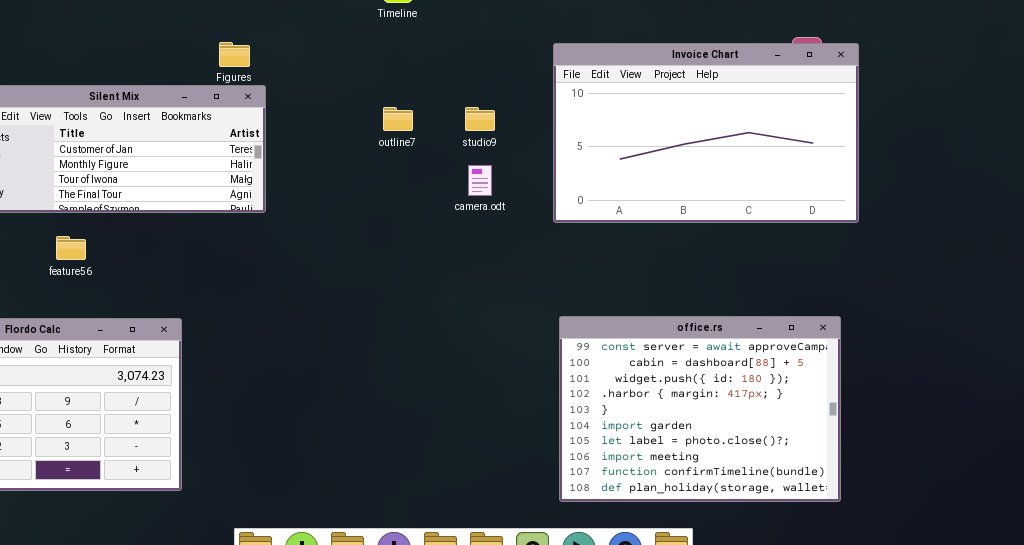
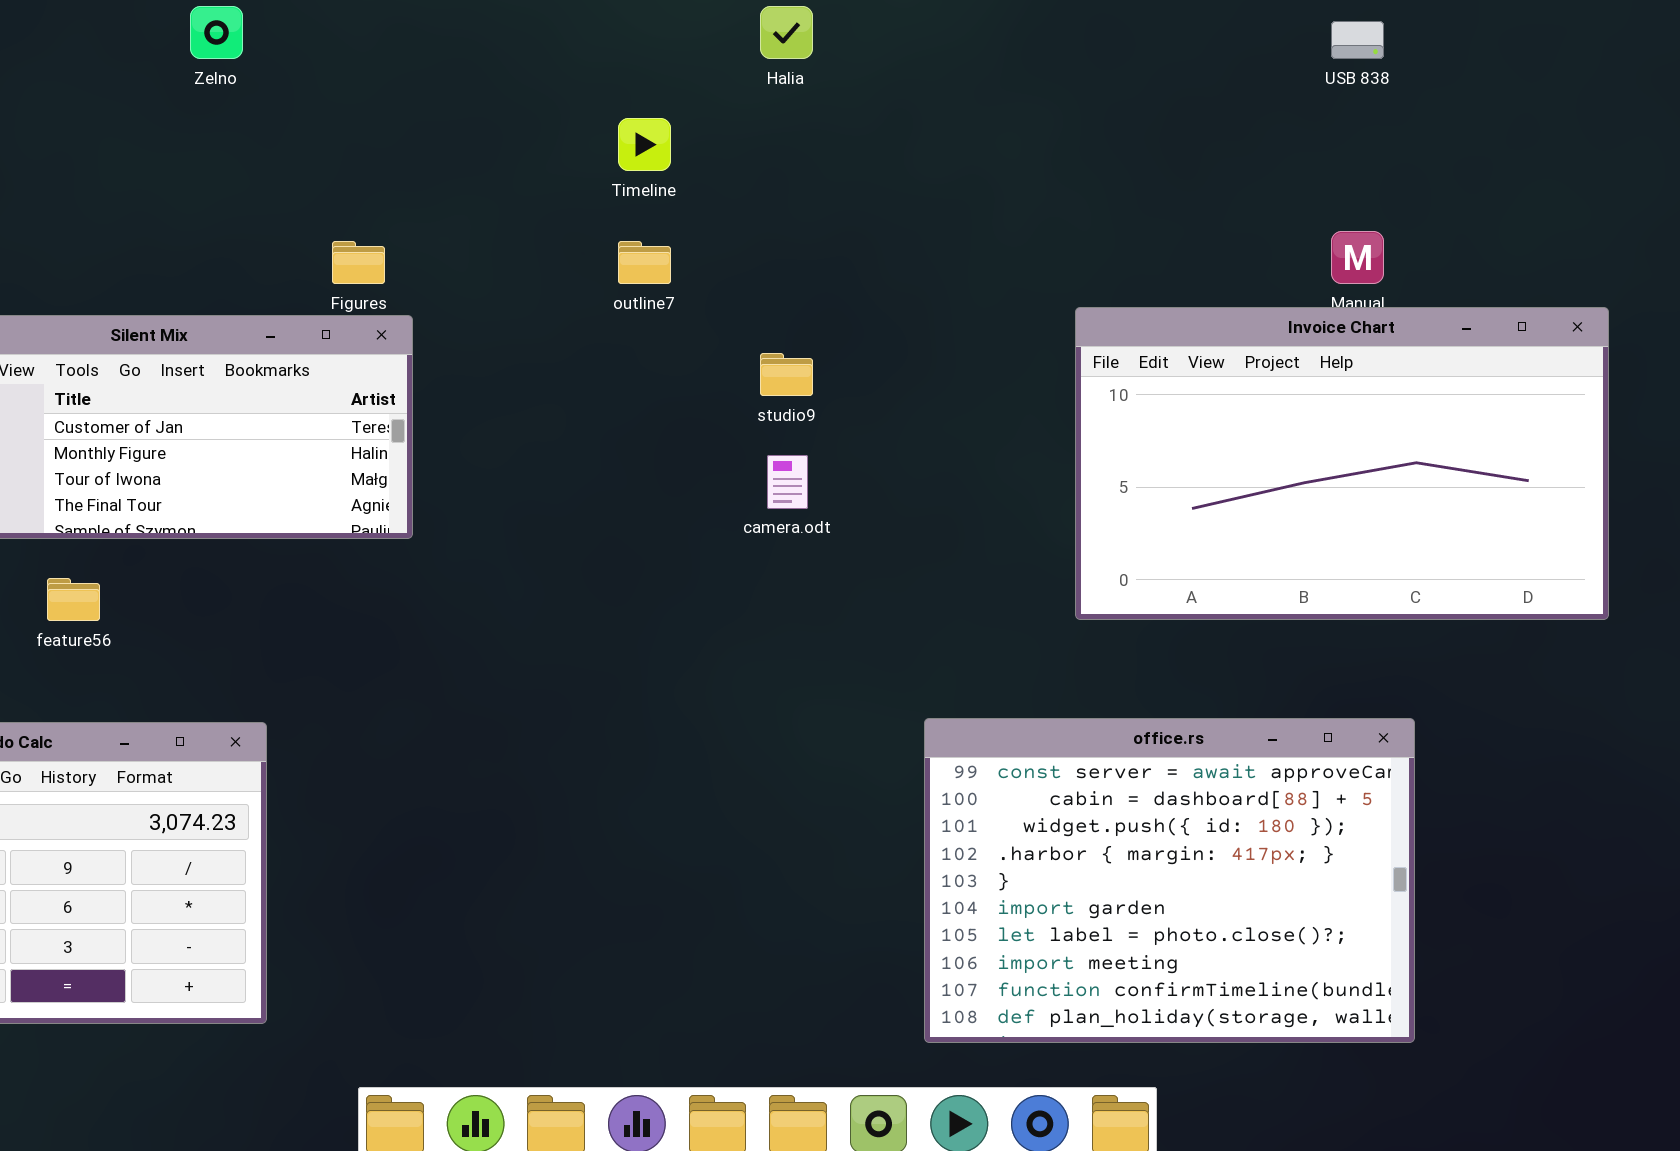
Invoice Chart: [553,43,859,223] -> [1075,307,1609,620], moved
outline7: [383,107,413,131] -> [618,241,671,284], moved

